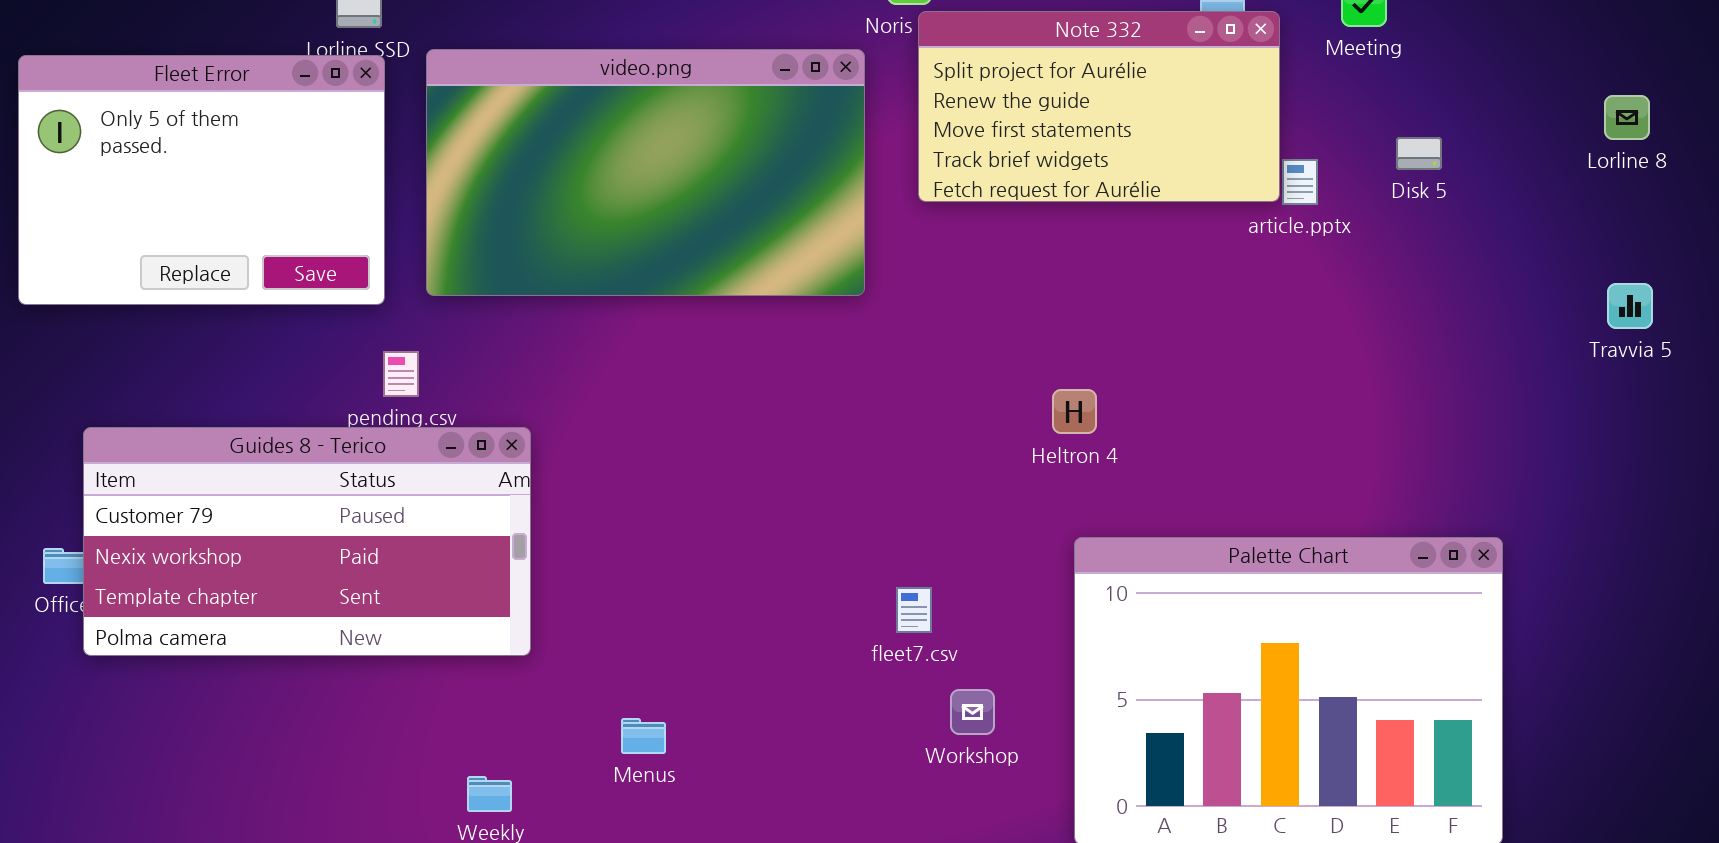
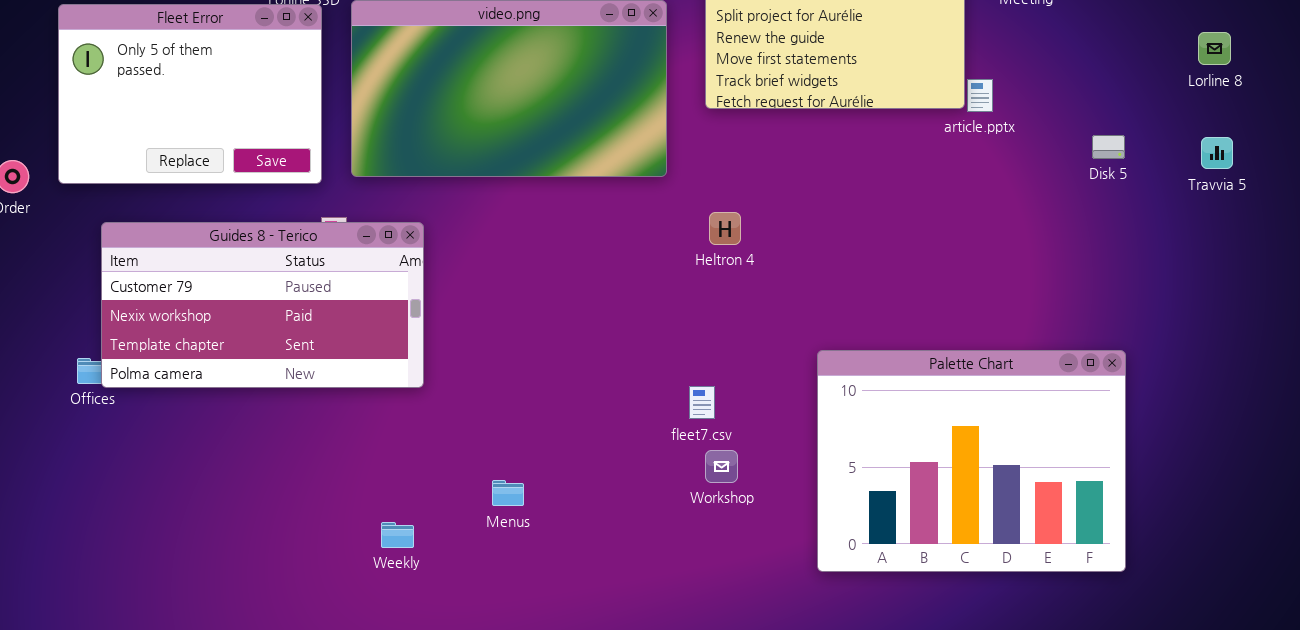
Disk 5: [1396,137,1442,170] -> [1092,135,1125,159], moved
Travvia 5: [1607,283,1653,329] -> [1201,137,1233,169], moved
Heltron 4: [1052,389,1097,434] -> [709,212,741,245], moved
Guides 8 - Terico: [83,427,531,656] -> [101,222,424,388], moved
Workshop: [950,689,995,735] -> [705,450,738,483], moved

